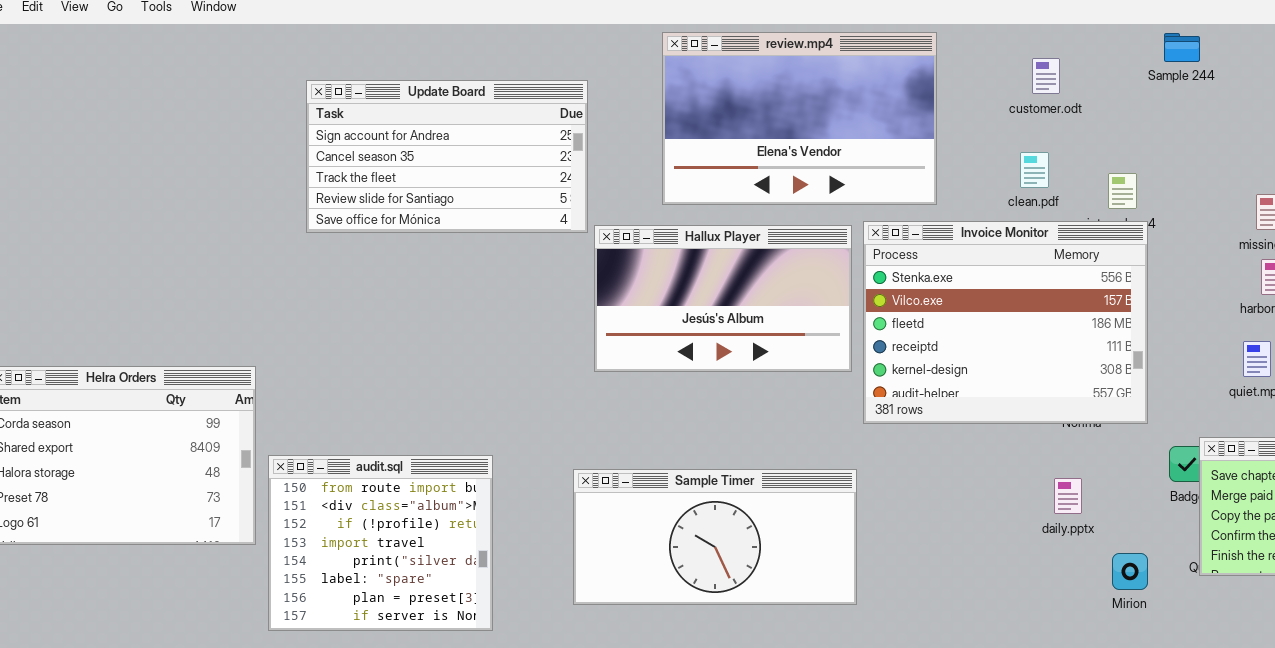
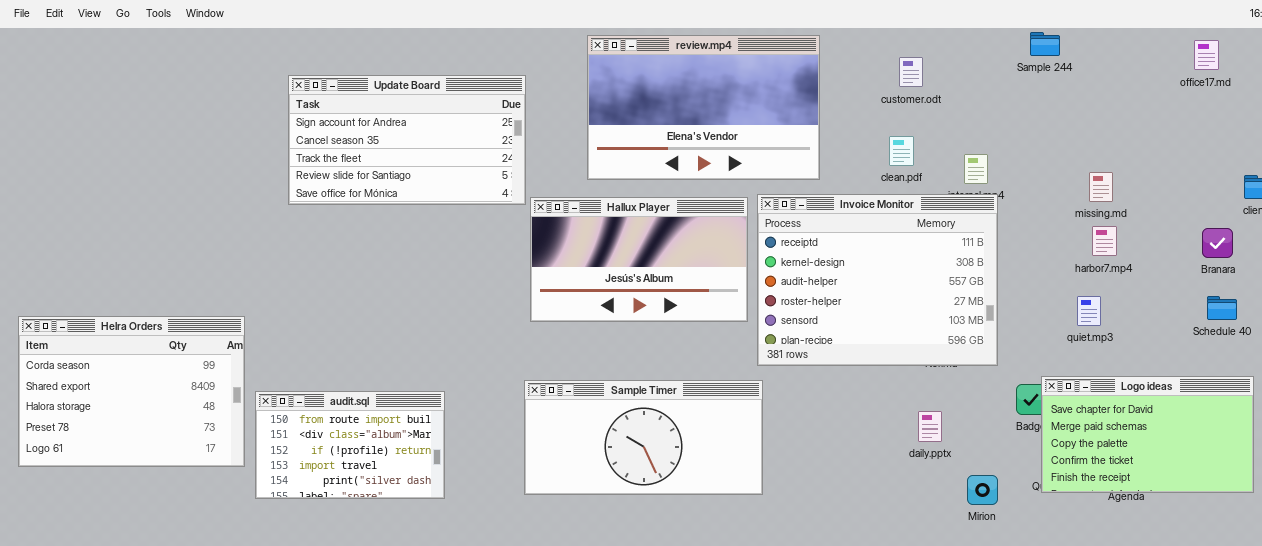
Sample 244: [1164,33,1200,62] -> [1030,32,1060,56], moved
Invoice Monitor: [863,221,1148,424] -> [757,194,998,366], scrolled down 3 rows
audit.sql: [268,455,493,631] -> [255,391,445,499], resized
Sample Timer: [573,469,857,605] -> [524,380,763,495], moved

